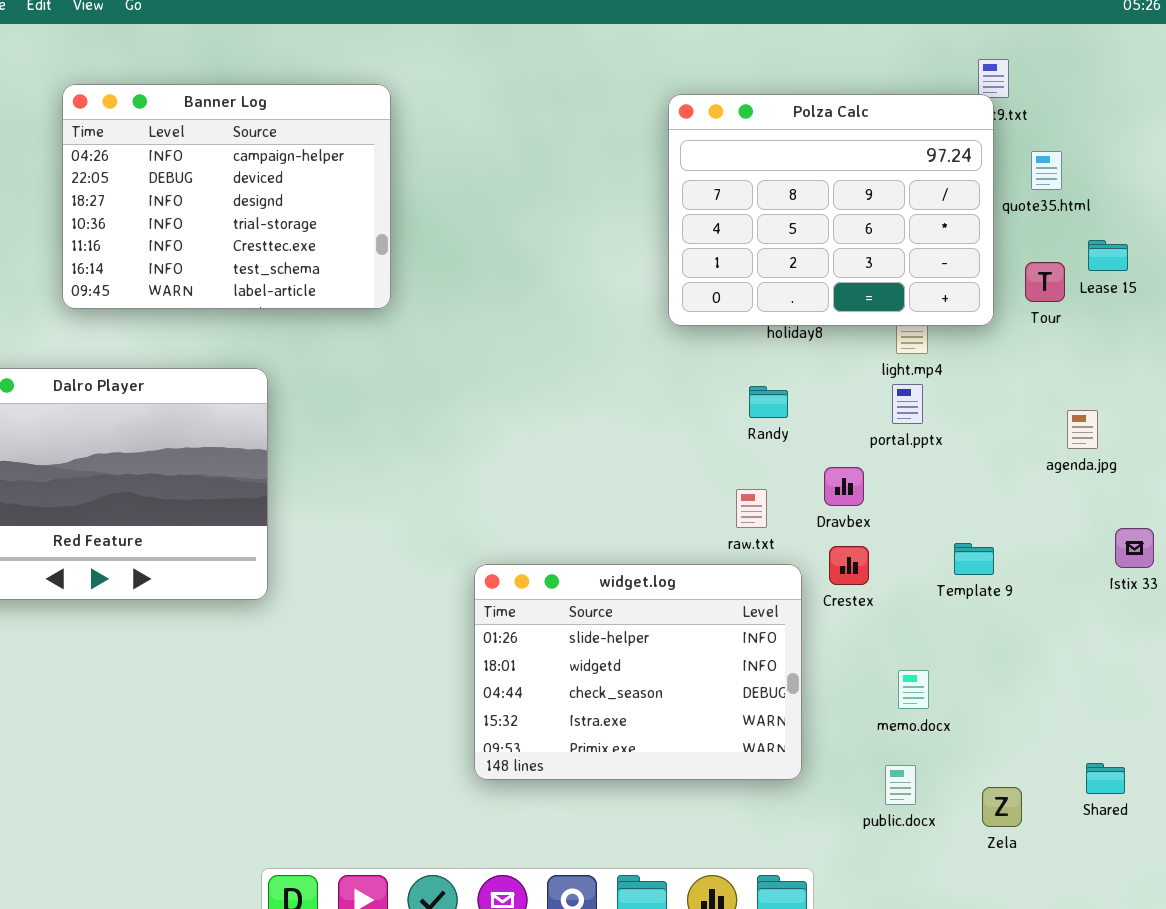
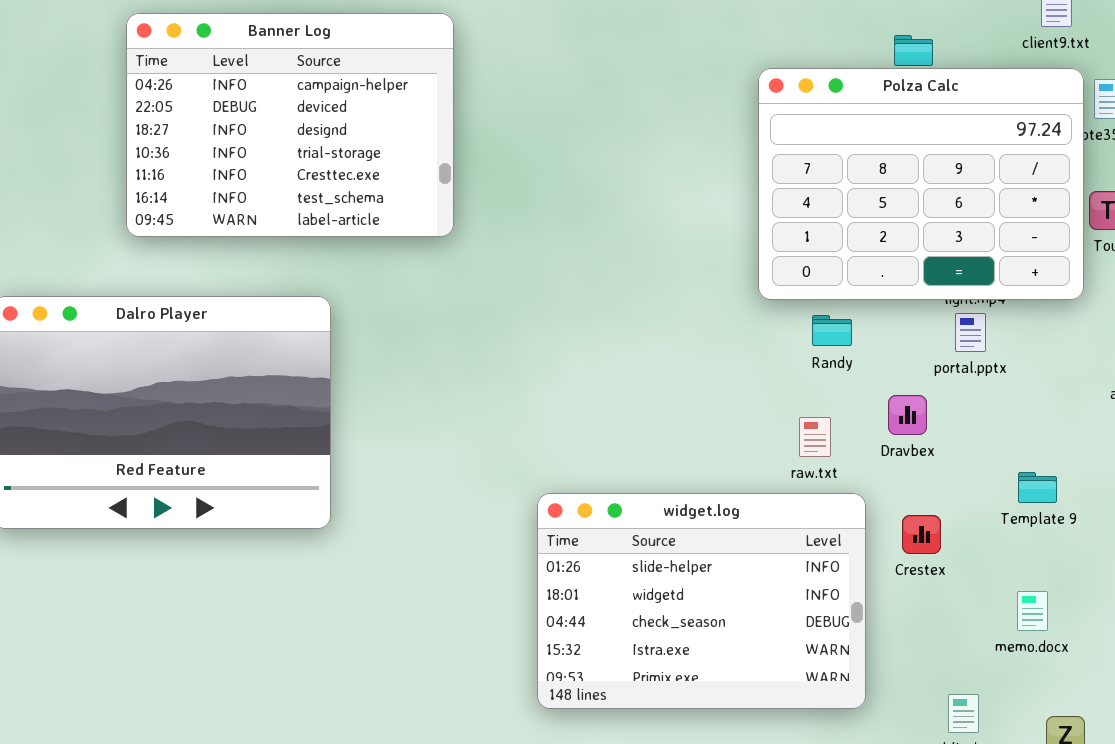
Polza Calc: [668,94,994,326] -> [758,68,1084,300], moved
Crestex: [829,546,869,585] -> [902,515,941,554], moved
memo.docx: [898,670,929,709] -> [1017,591,1048,631], moved

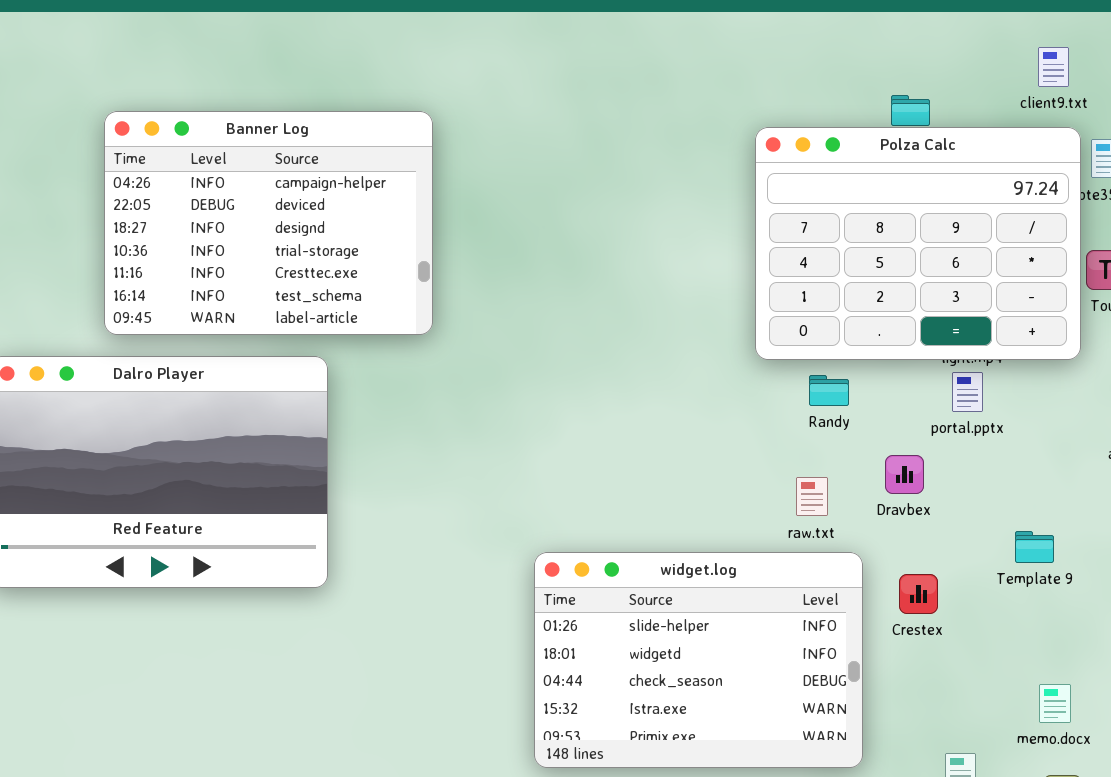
Banner Log: [126,13,454,237] -> [104,111,433,335], moved
memo.docx: [1017,591,1048,631] -> [1039,684,1071,723], moved

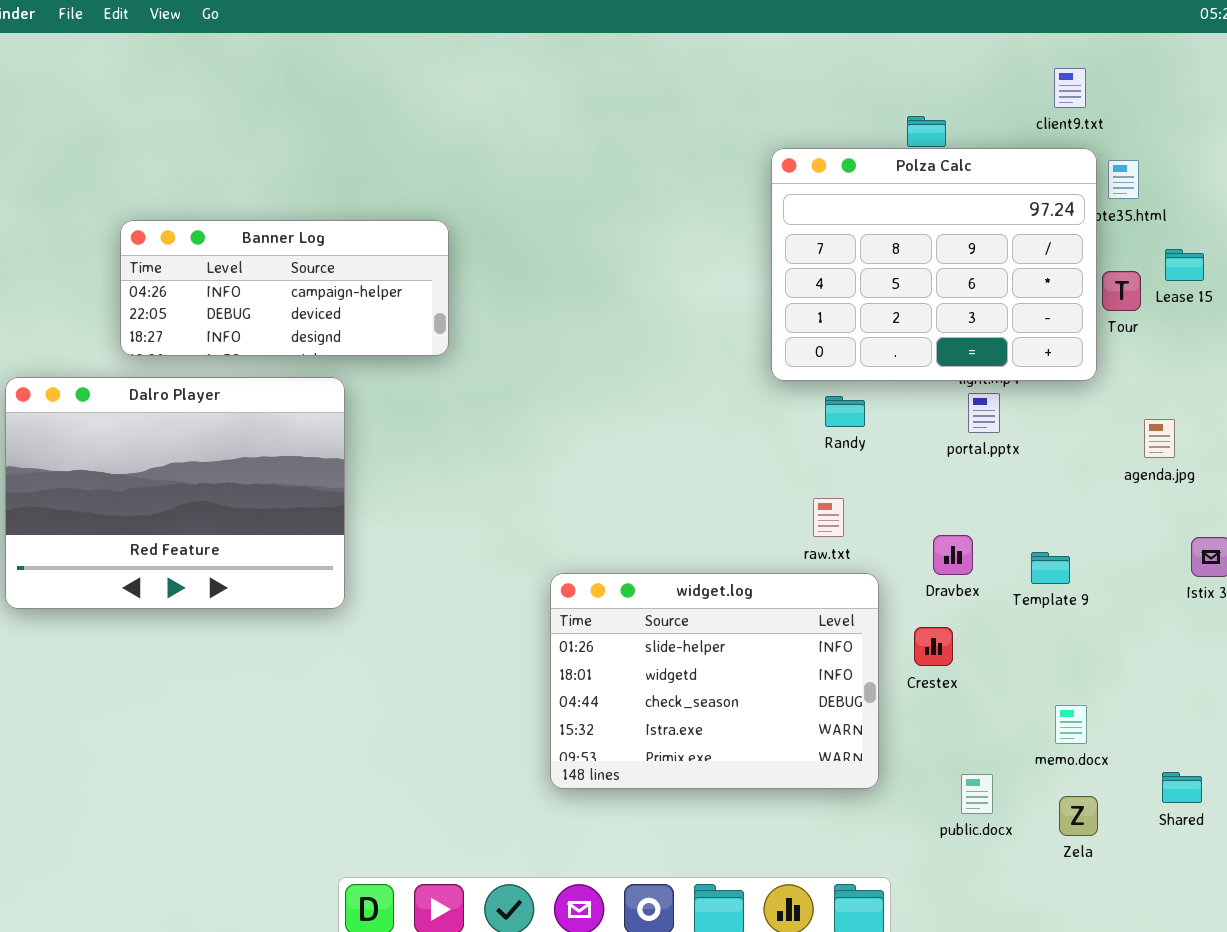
Banner Log: [104,111,433,335] -> [120,220,449,356], resized
Dravbex: [885,455,924,494] -> [933,535,973,575], moved
Crestex: [899,574,938,614] -> [914,627,953,666], moved

